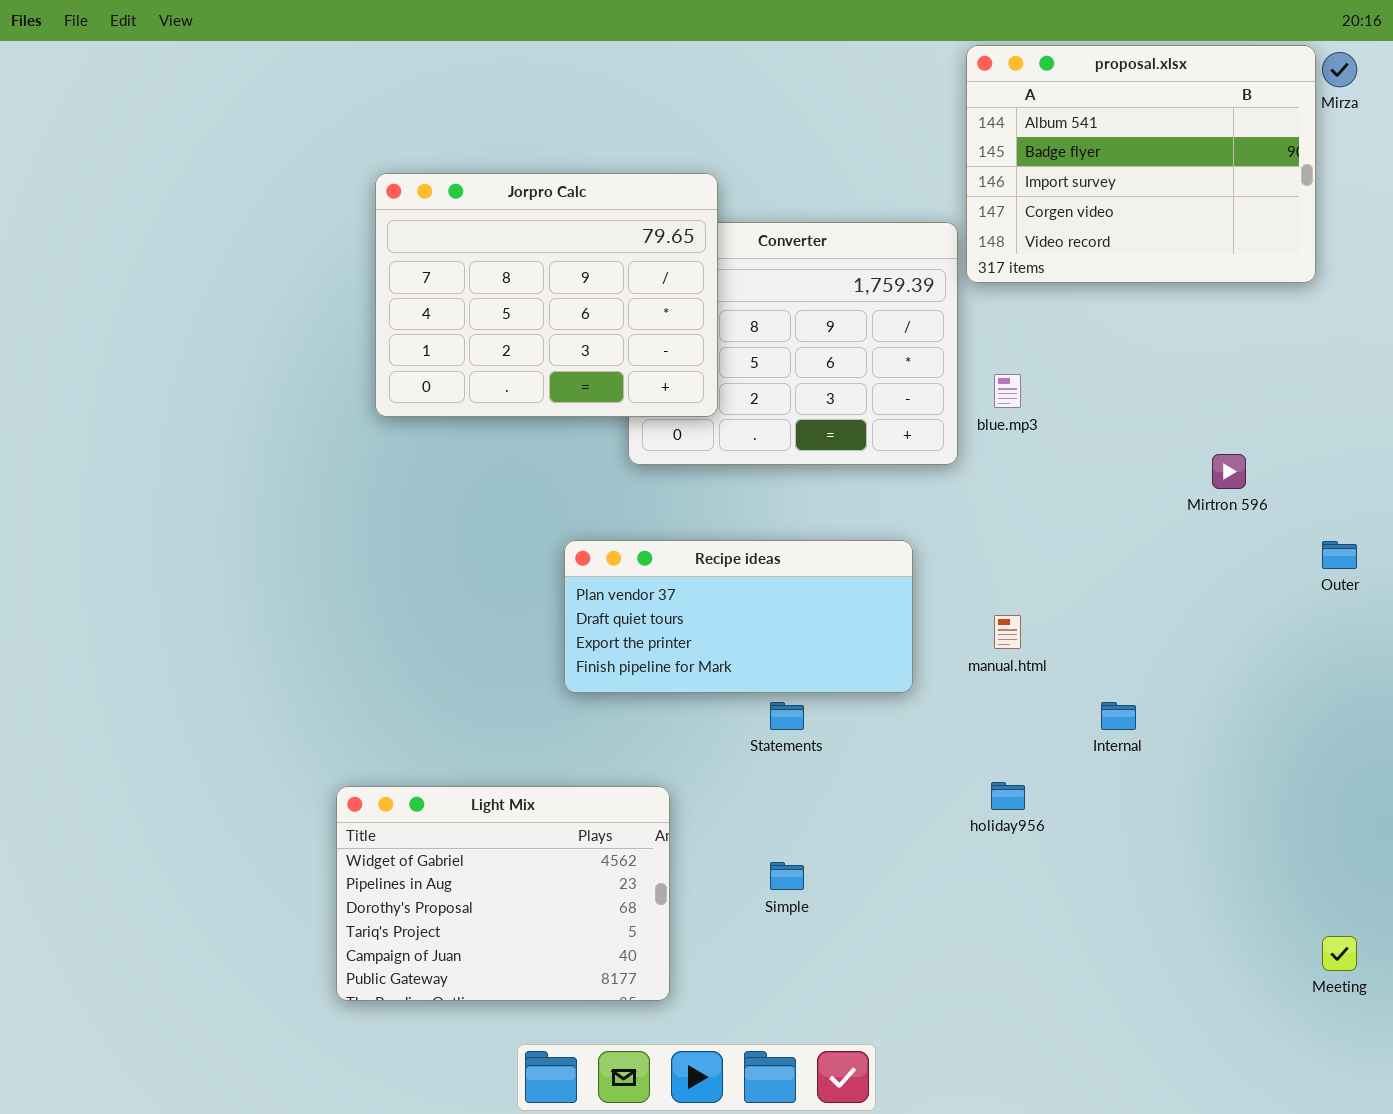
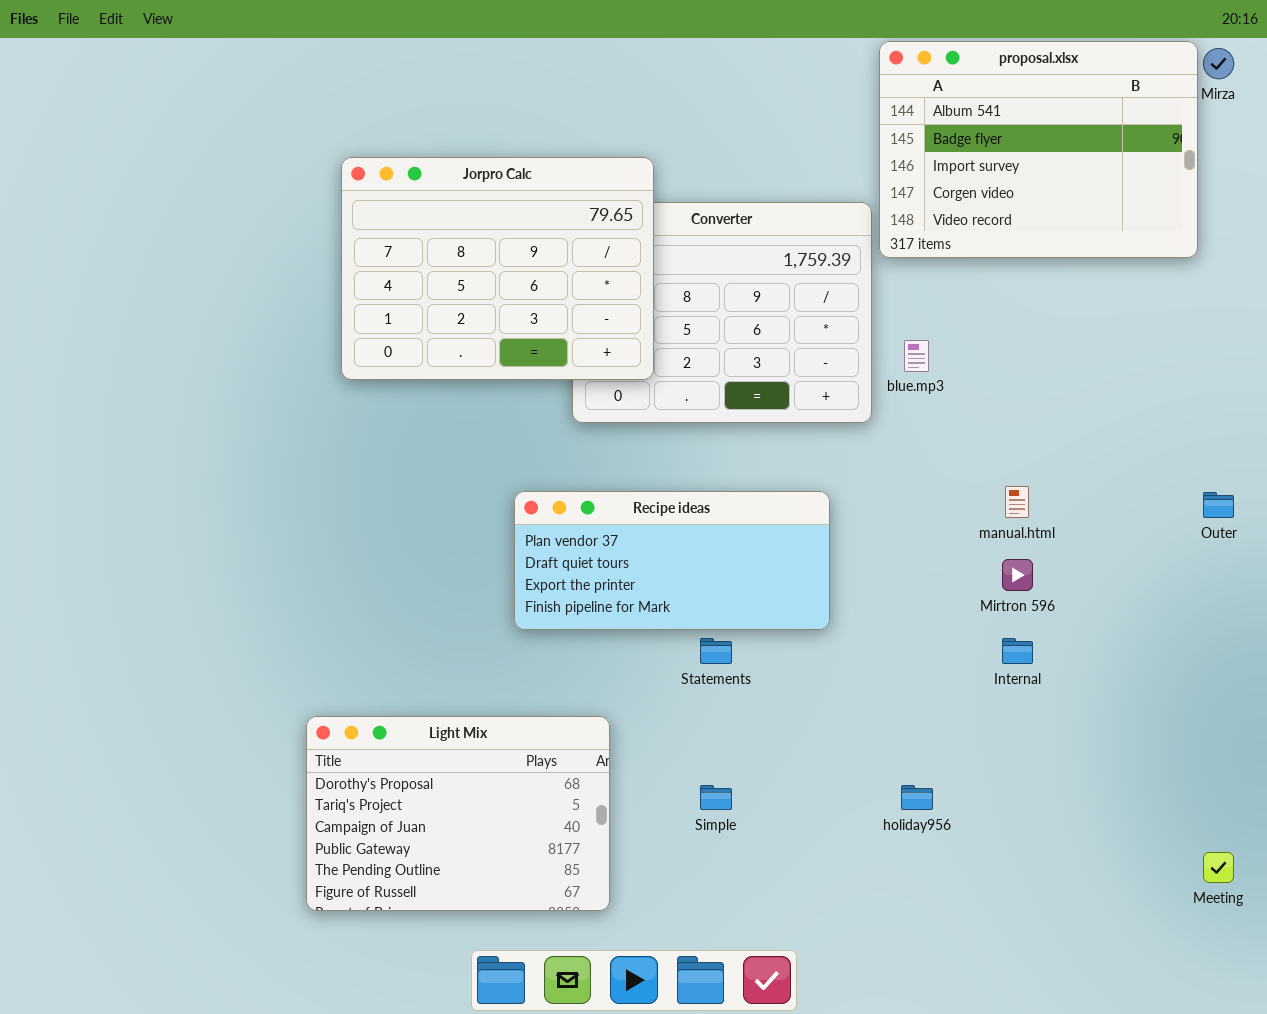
Mirtron 596: [1212,454,1246,489] -> [1002,559,1033,591], moved
manual.html: [994,615,1021,649] -> [1005,486,1029,518], moved
holiday956: [991,782,1025,810] -> [901,785,933,810], moved
Light Mix: [336,786,670,1001] -> [306,716,610,911], scrolled down 2 rows

